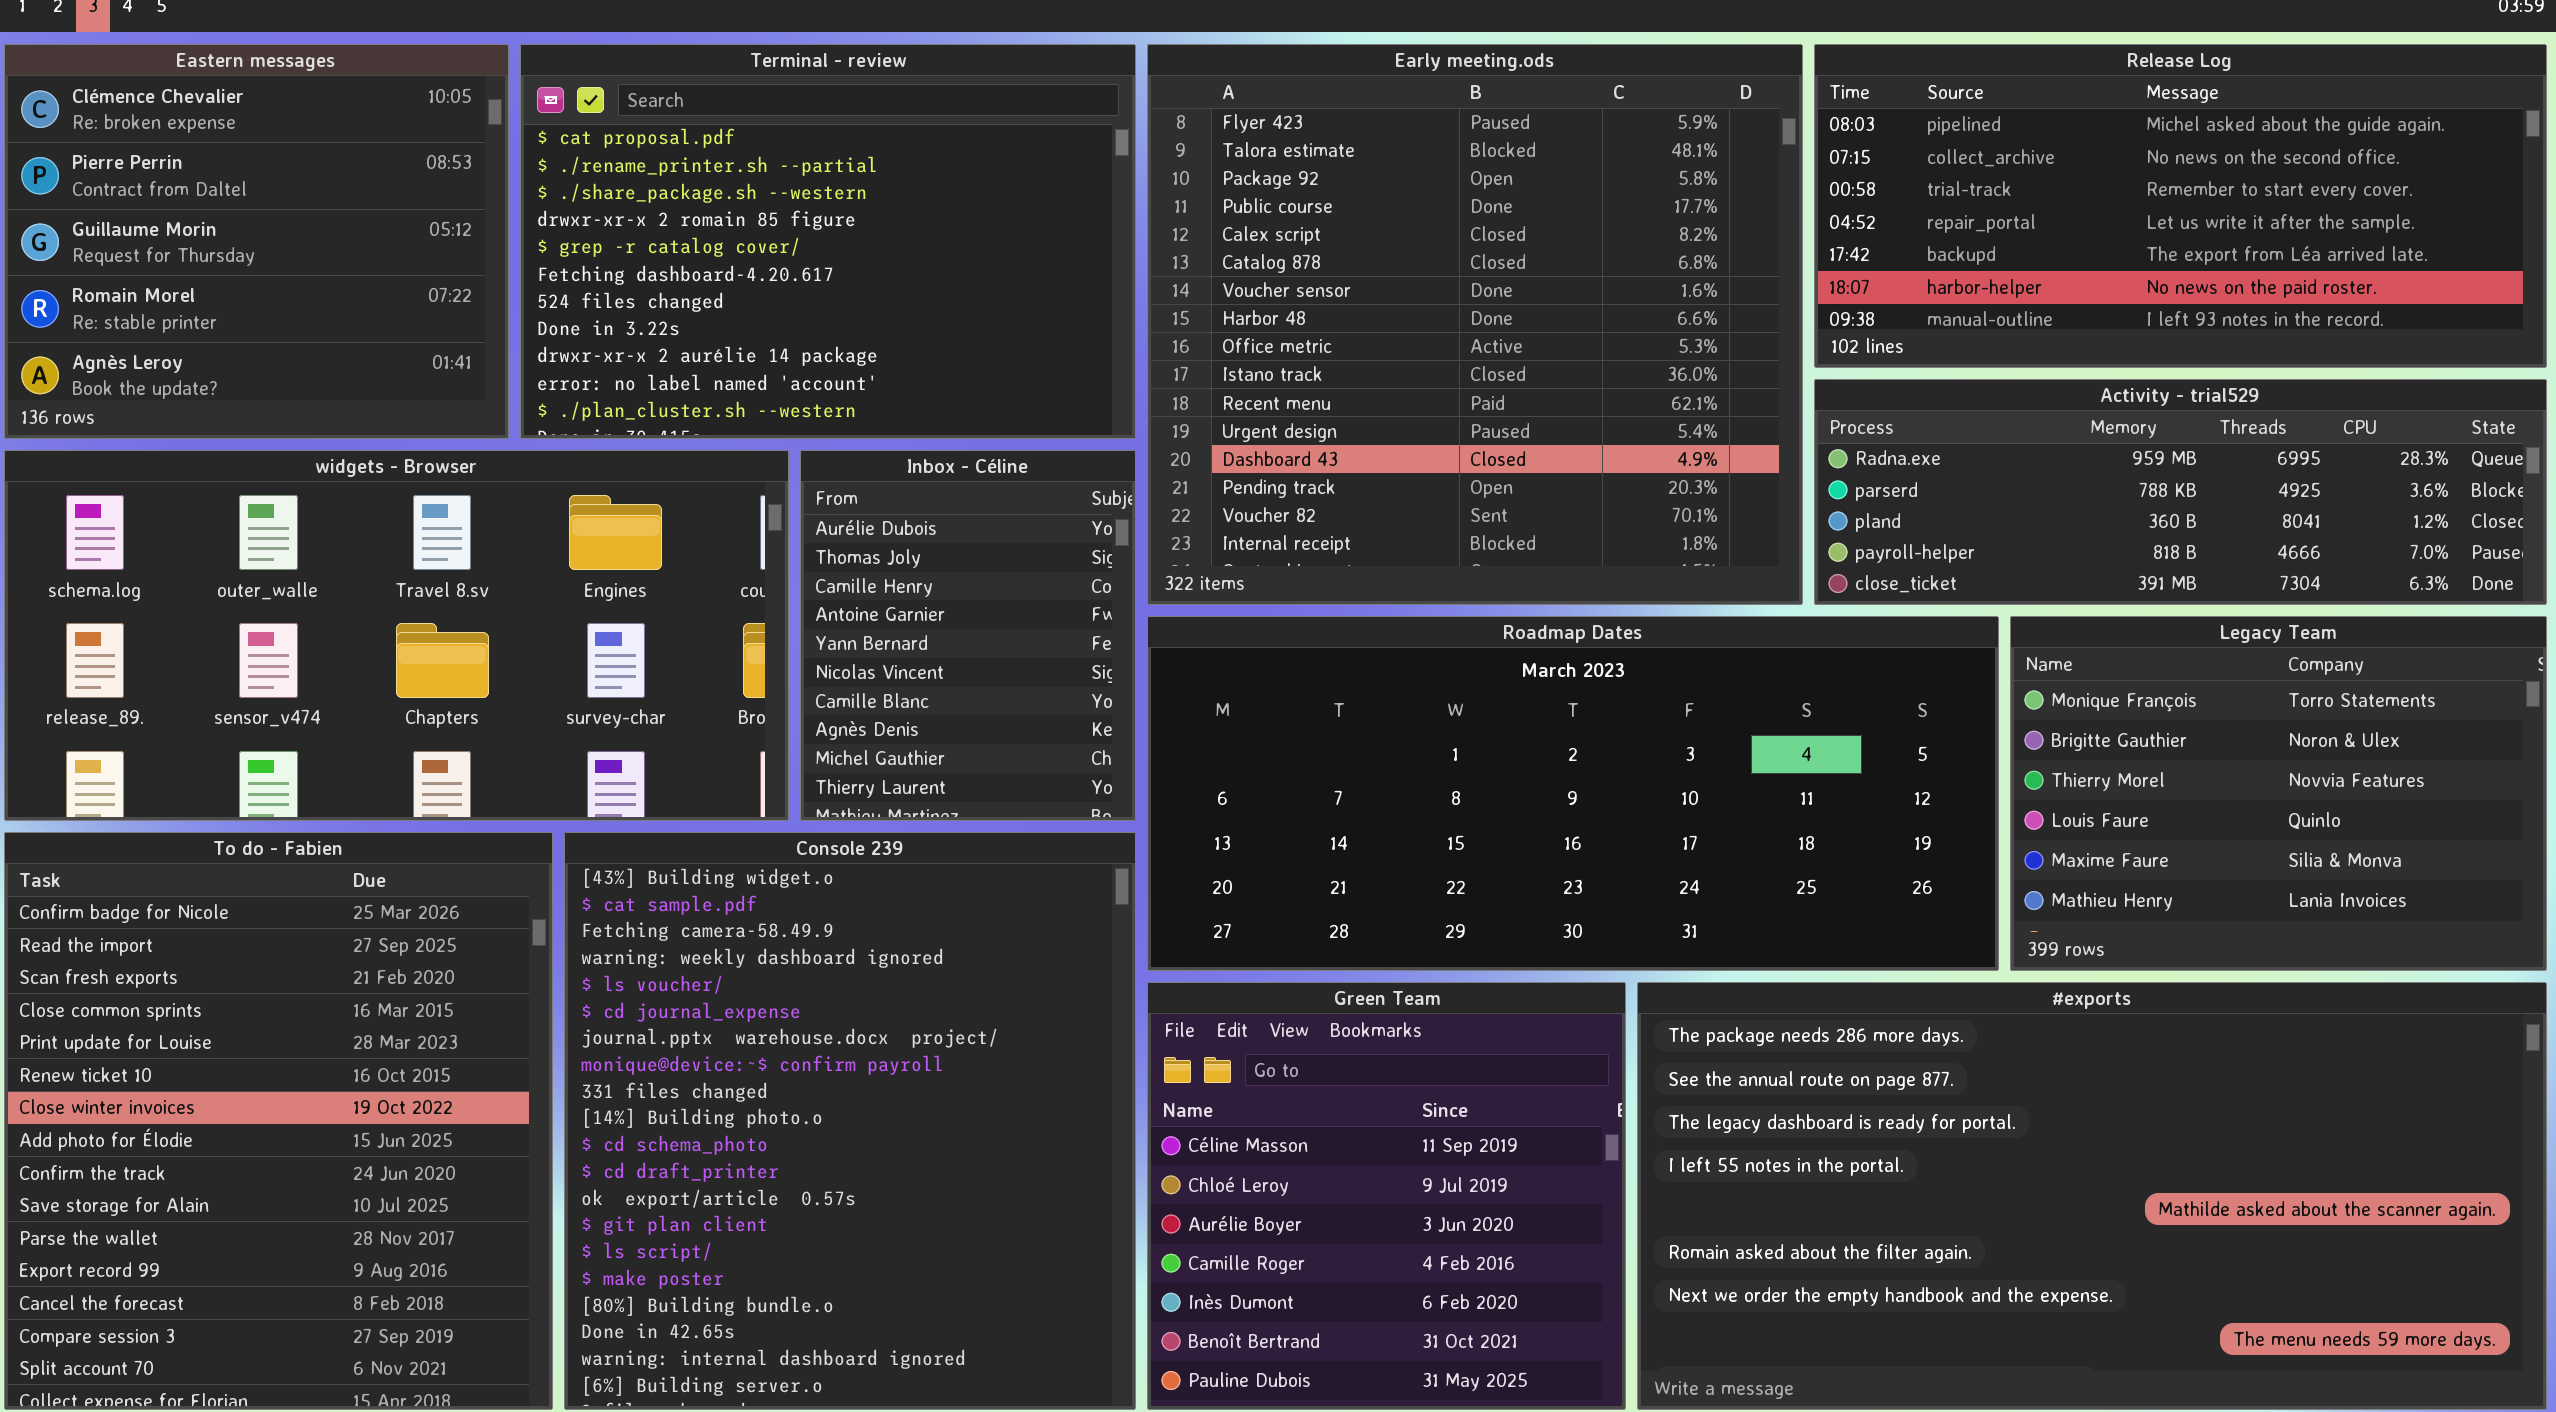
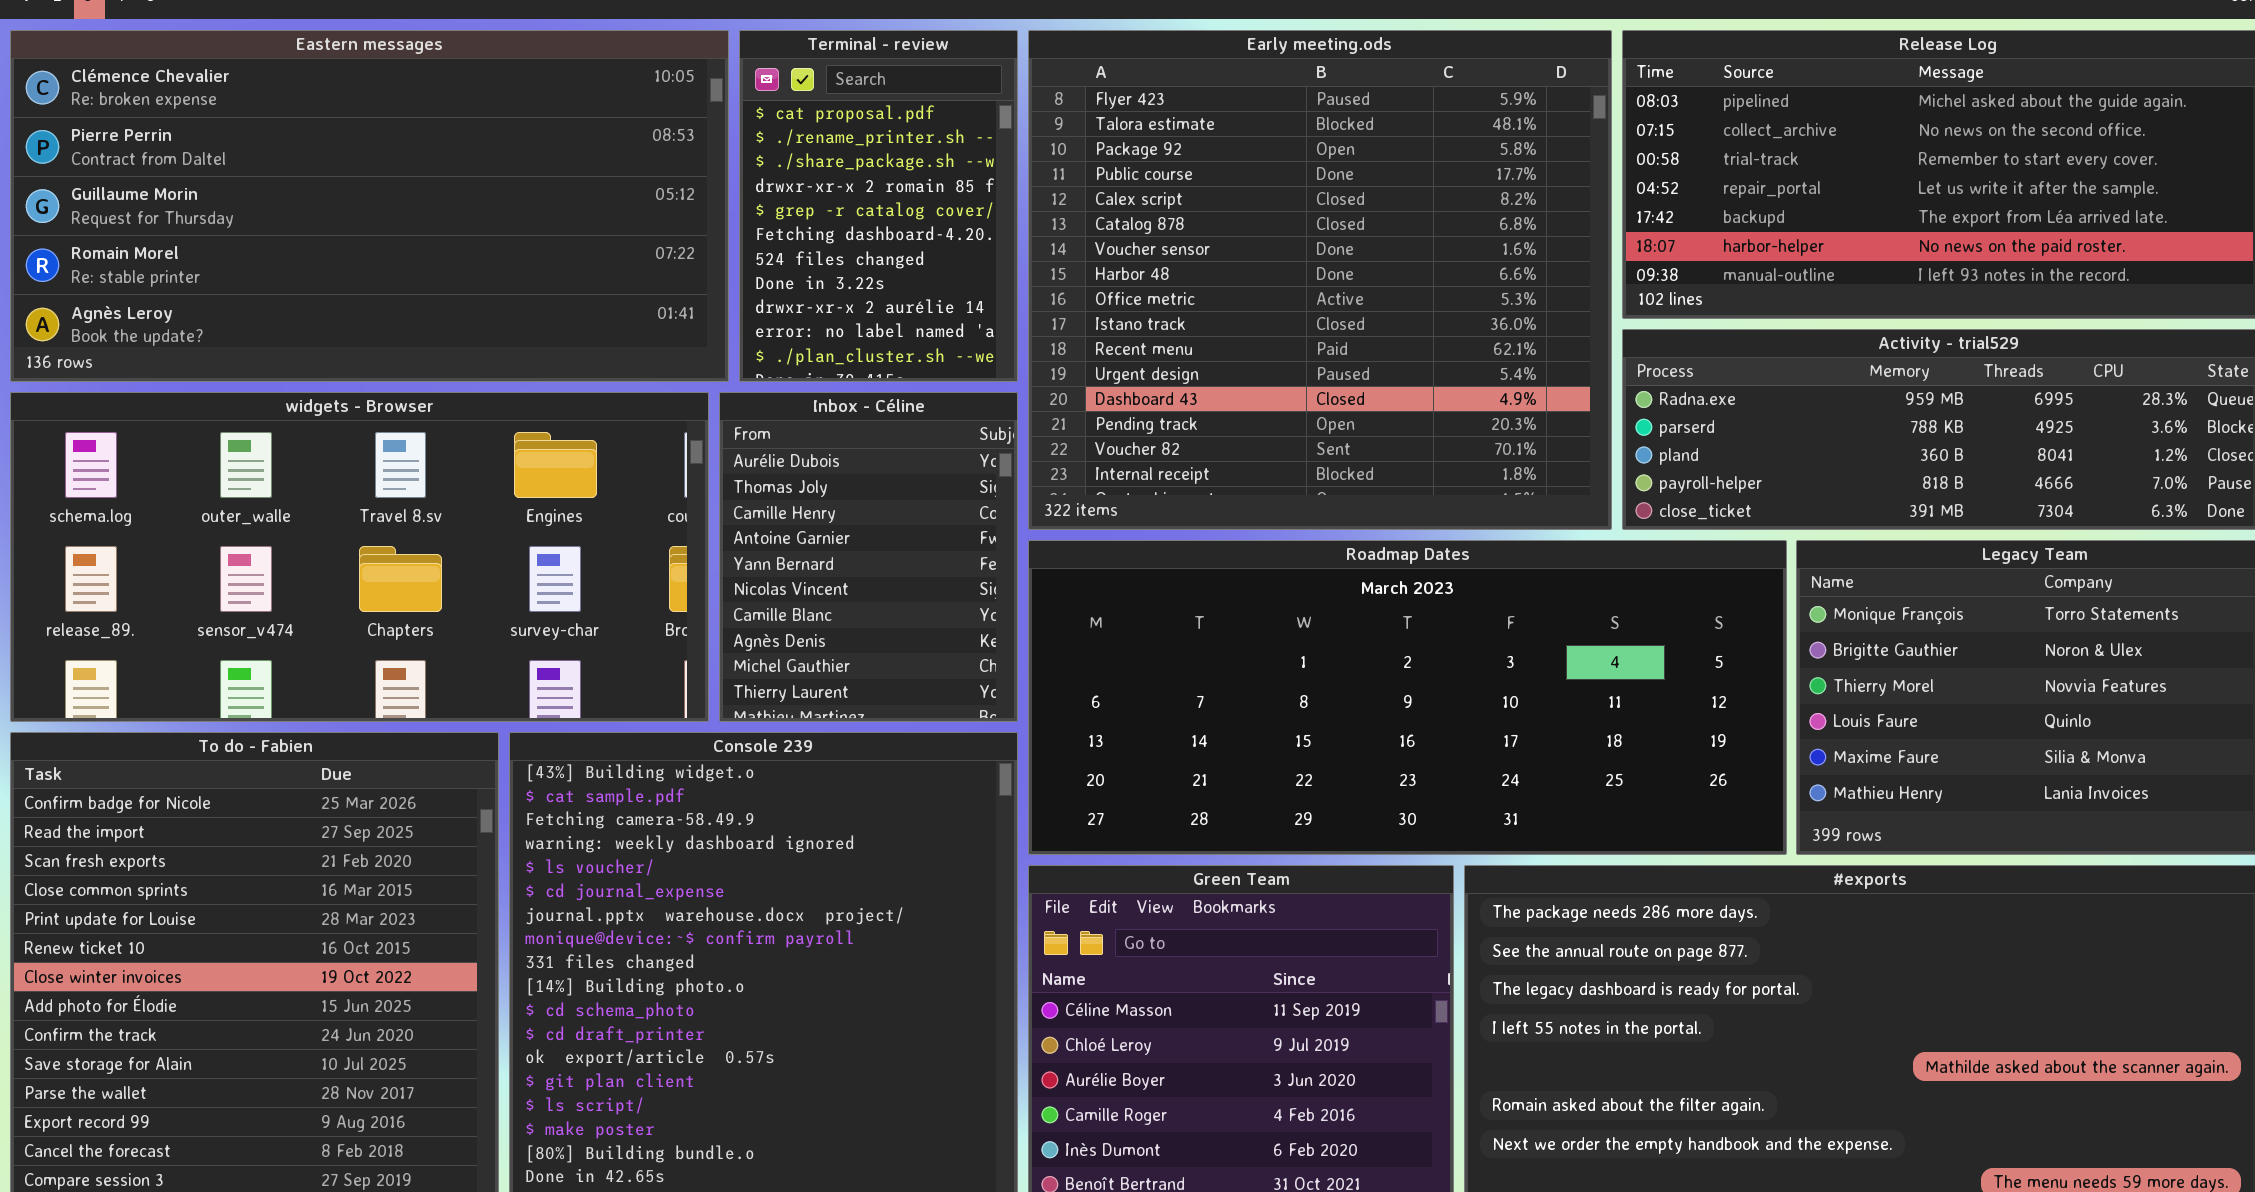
Eastern messages: [4,44,509,439] -> [10,30,729,382], resized
Terminal - review: [520,44,1136,439] -> [739,30,1018,382], resized

